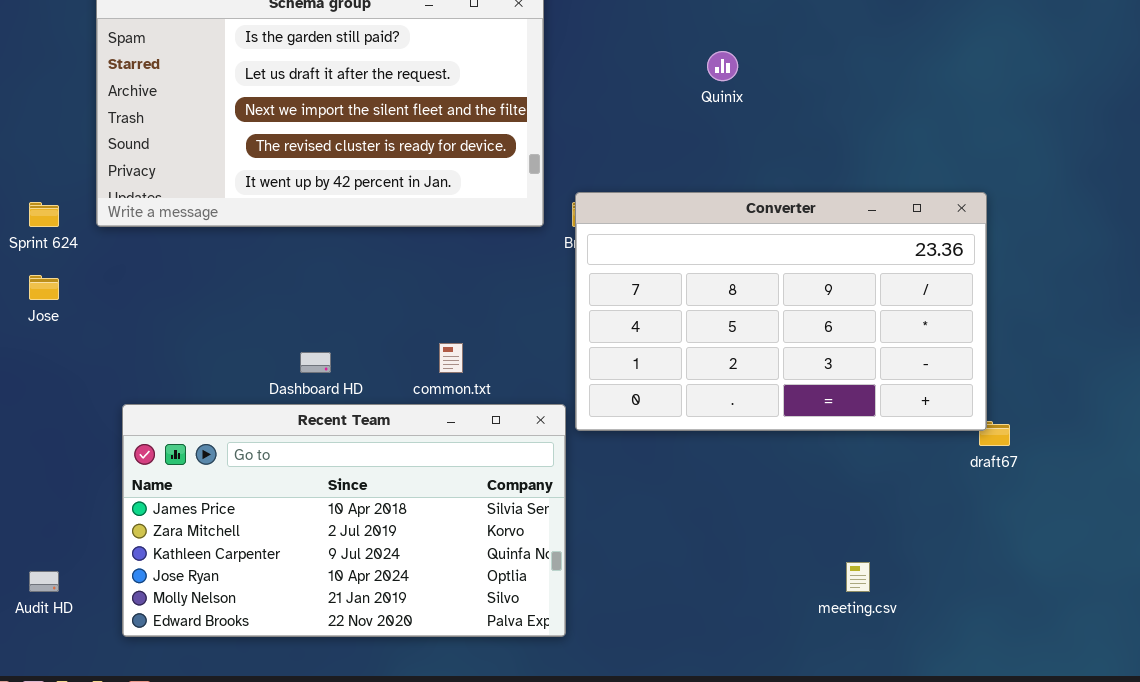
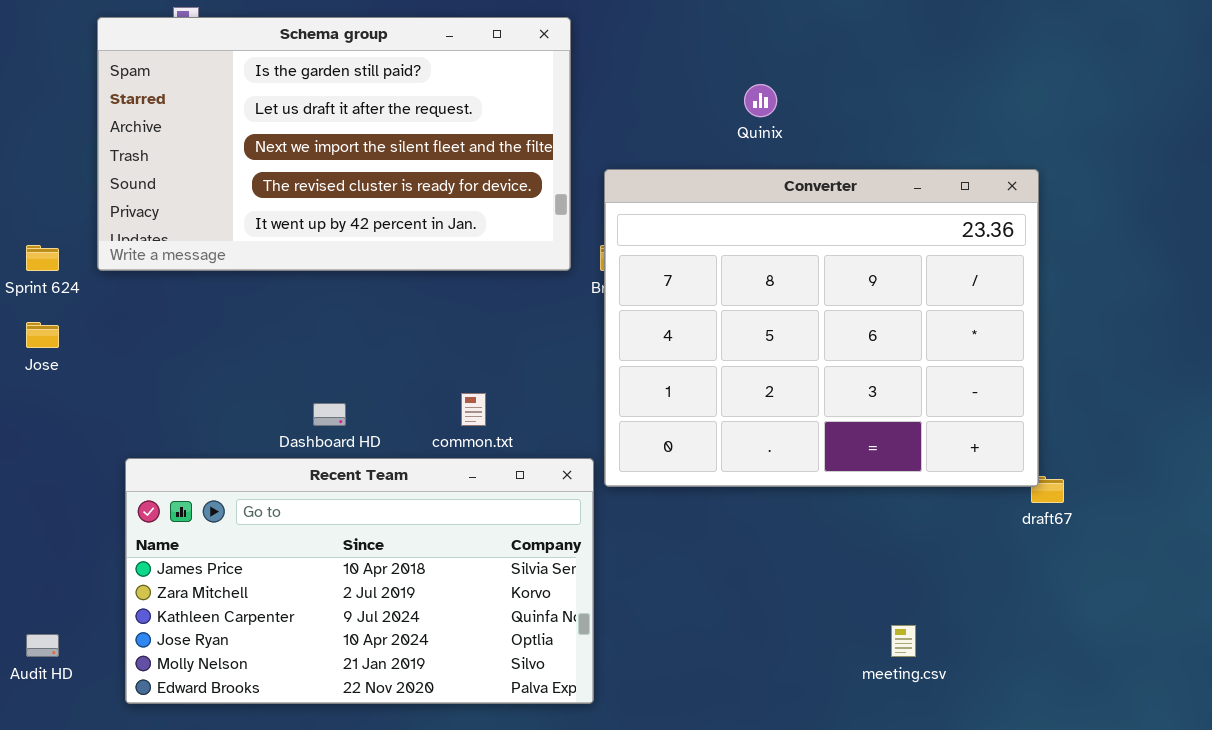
Converter: [575,192,987,431] -> [604,169,1039,487], resized

